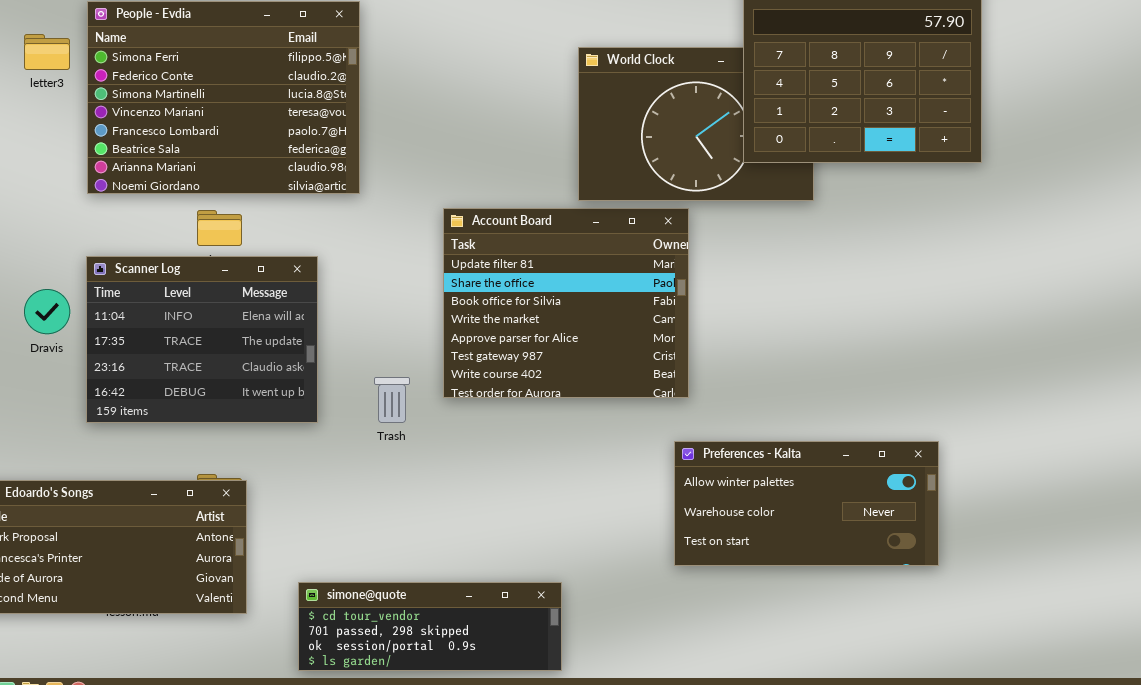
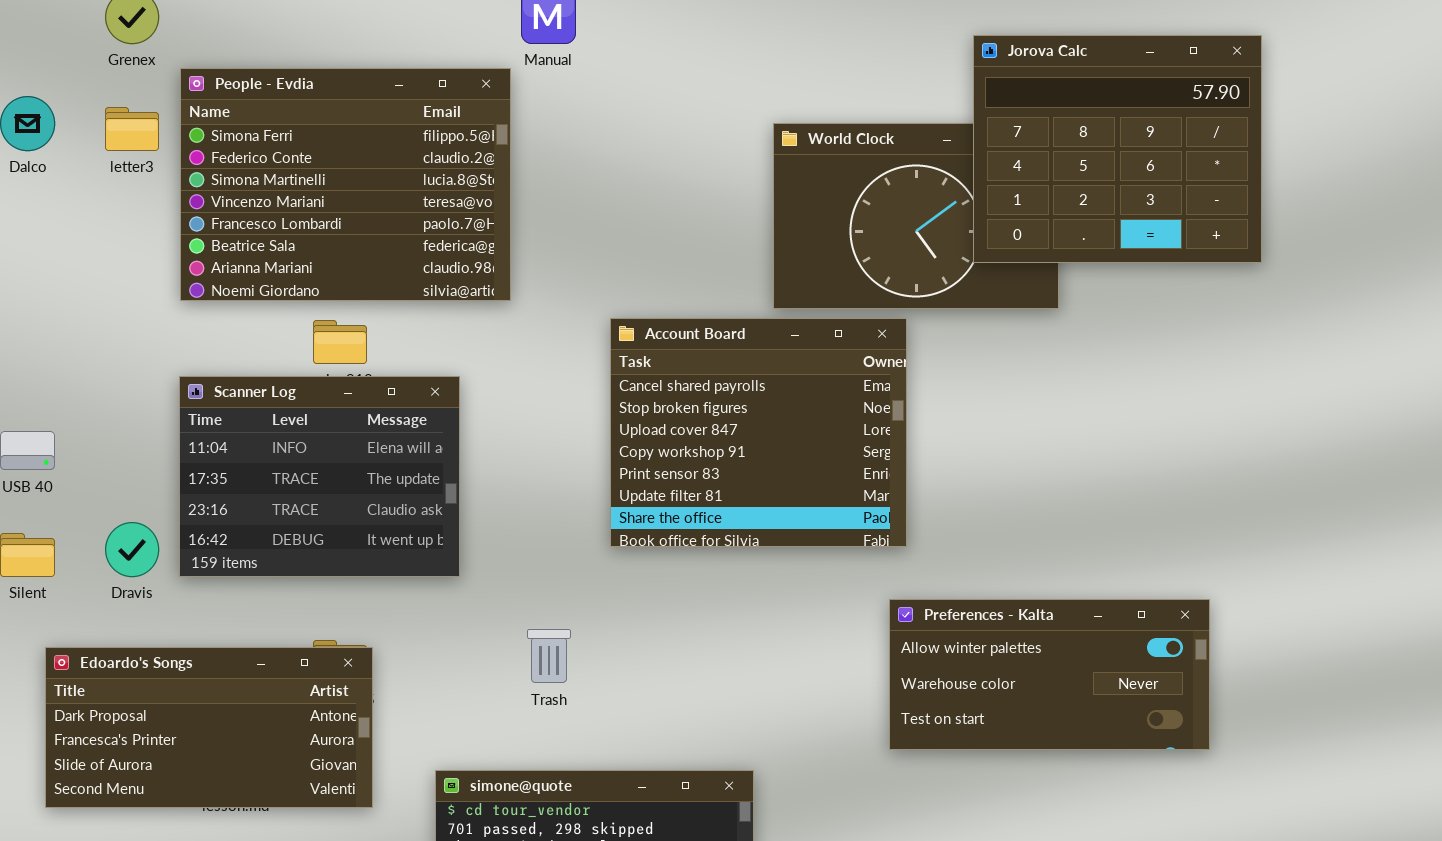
Account Board: [443,208,689,398] -> [610,318,907,547], scrolled up 5 rows
Dravis: [24,289,70,334] -> [105,522,159,577], moved
Trash: [374,377,410,423] -> [527,629,571,683], moved

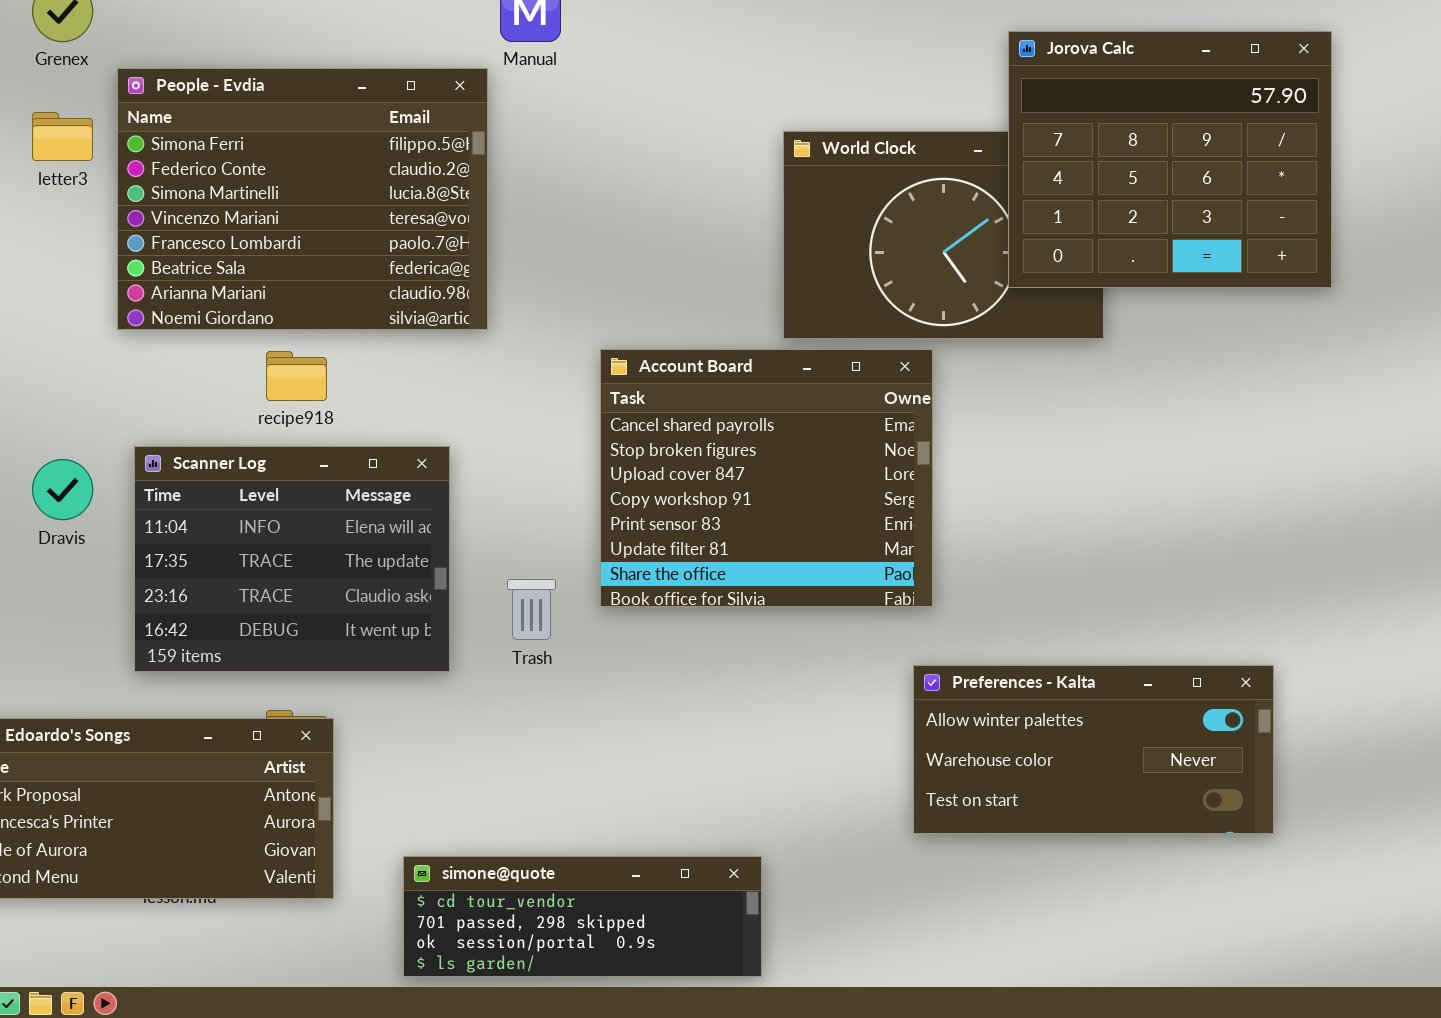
Scanner Log: [179,376,460,577] -> [134,446,450,672], moved
Dravis: [105,522,159,577] -> [32,459,93,520], moved
Trash: [527,629,571,683] -> [507,579,556,640], moved

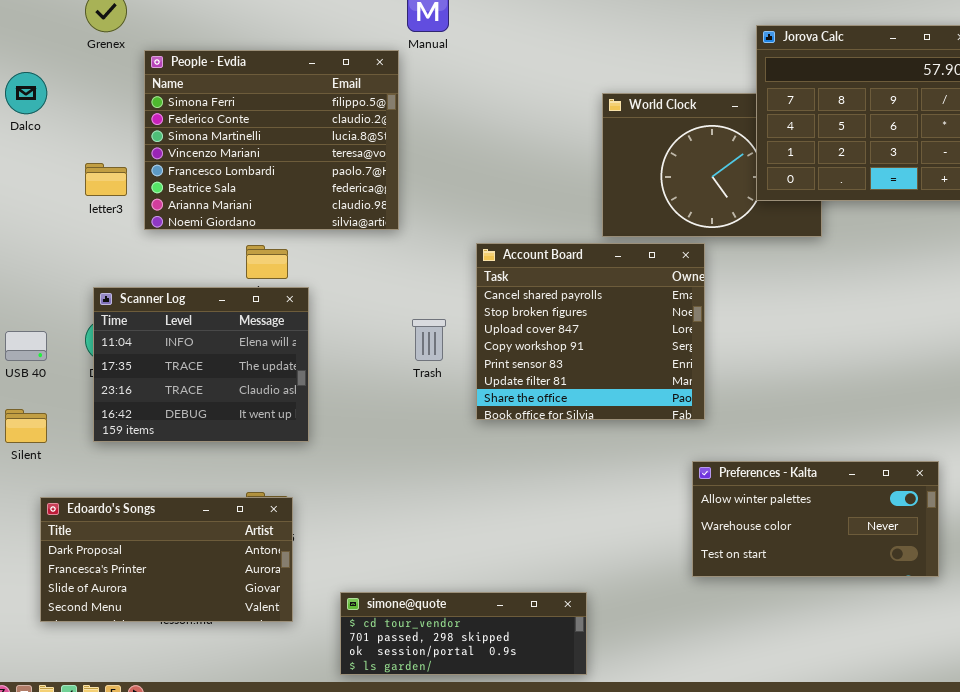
letter3: [32,112,93,161] -> [85,163,127,196], moved
Scanner Log: [134,446,450,672] -> [93,287,309,442], moved
Trash: [507,579,556,640] -> [412,319,446,361], moved

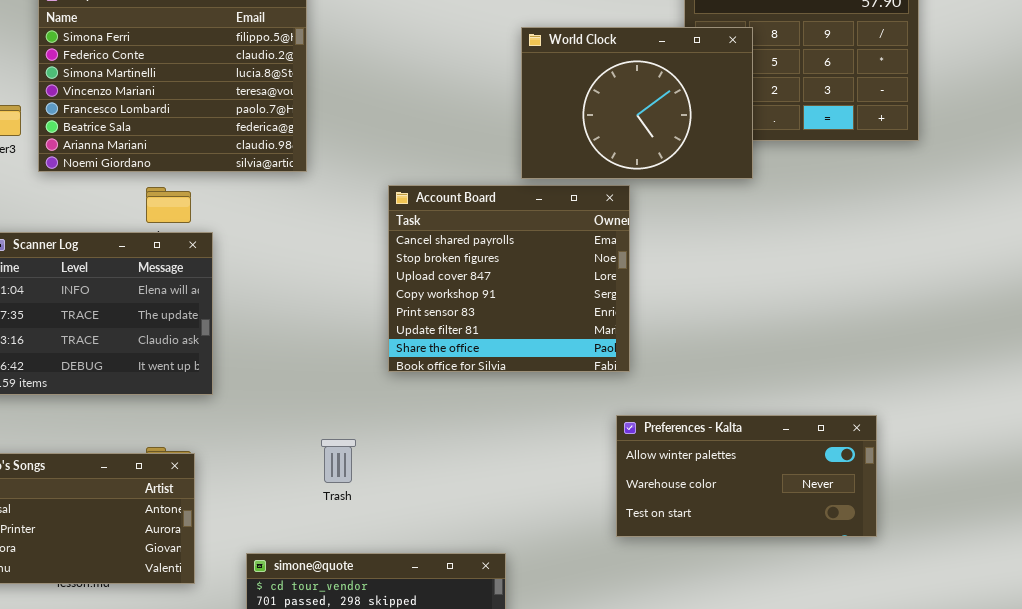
World Clock: [602,93,822,237] -> [521,27,753,179], raised
Trash: [412,319,446,361] -> [321,439,356,483], moved

